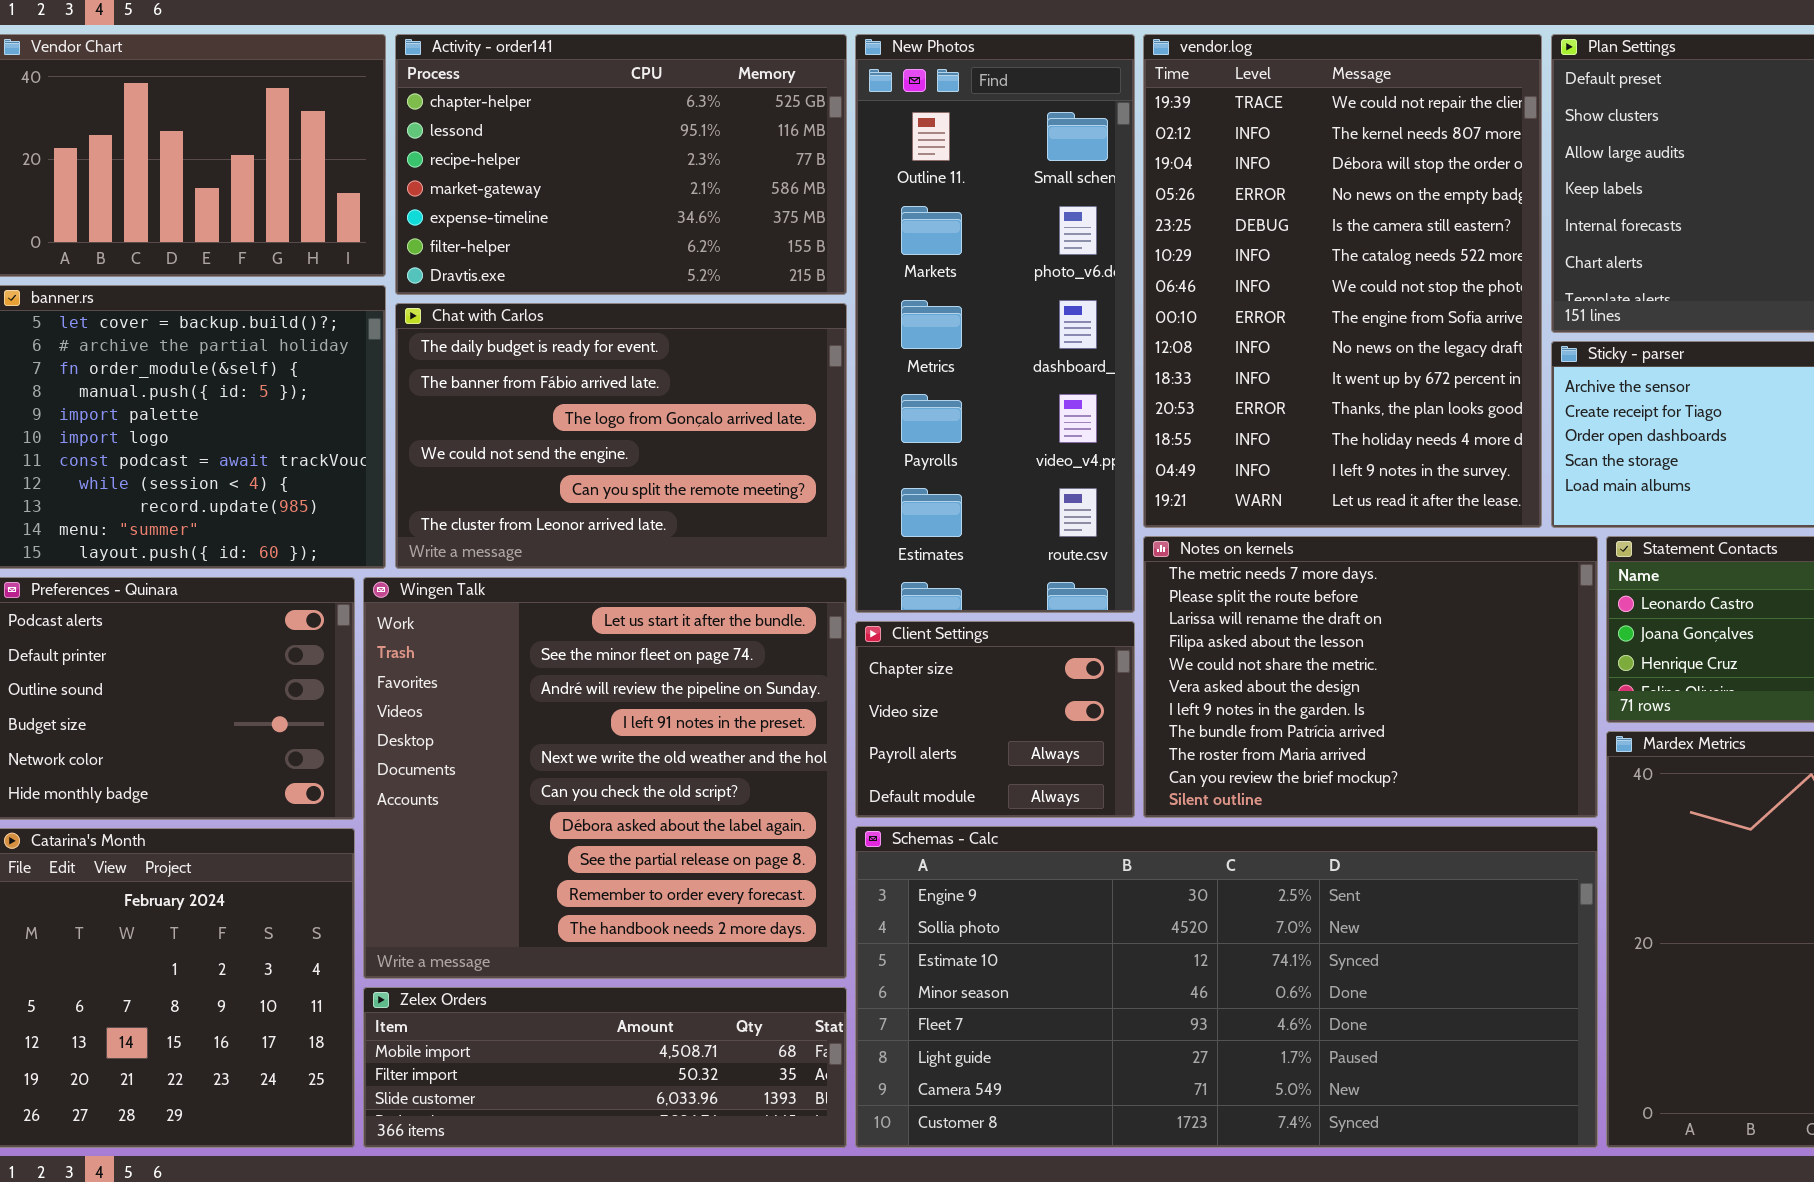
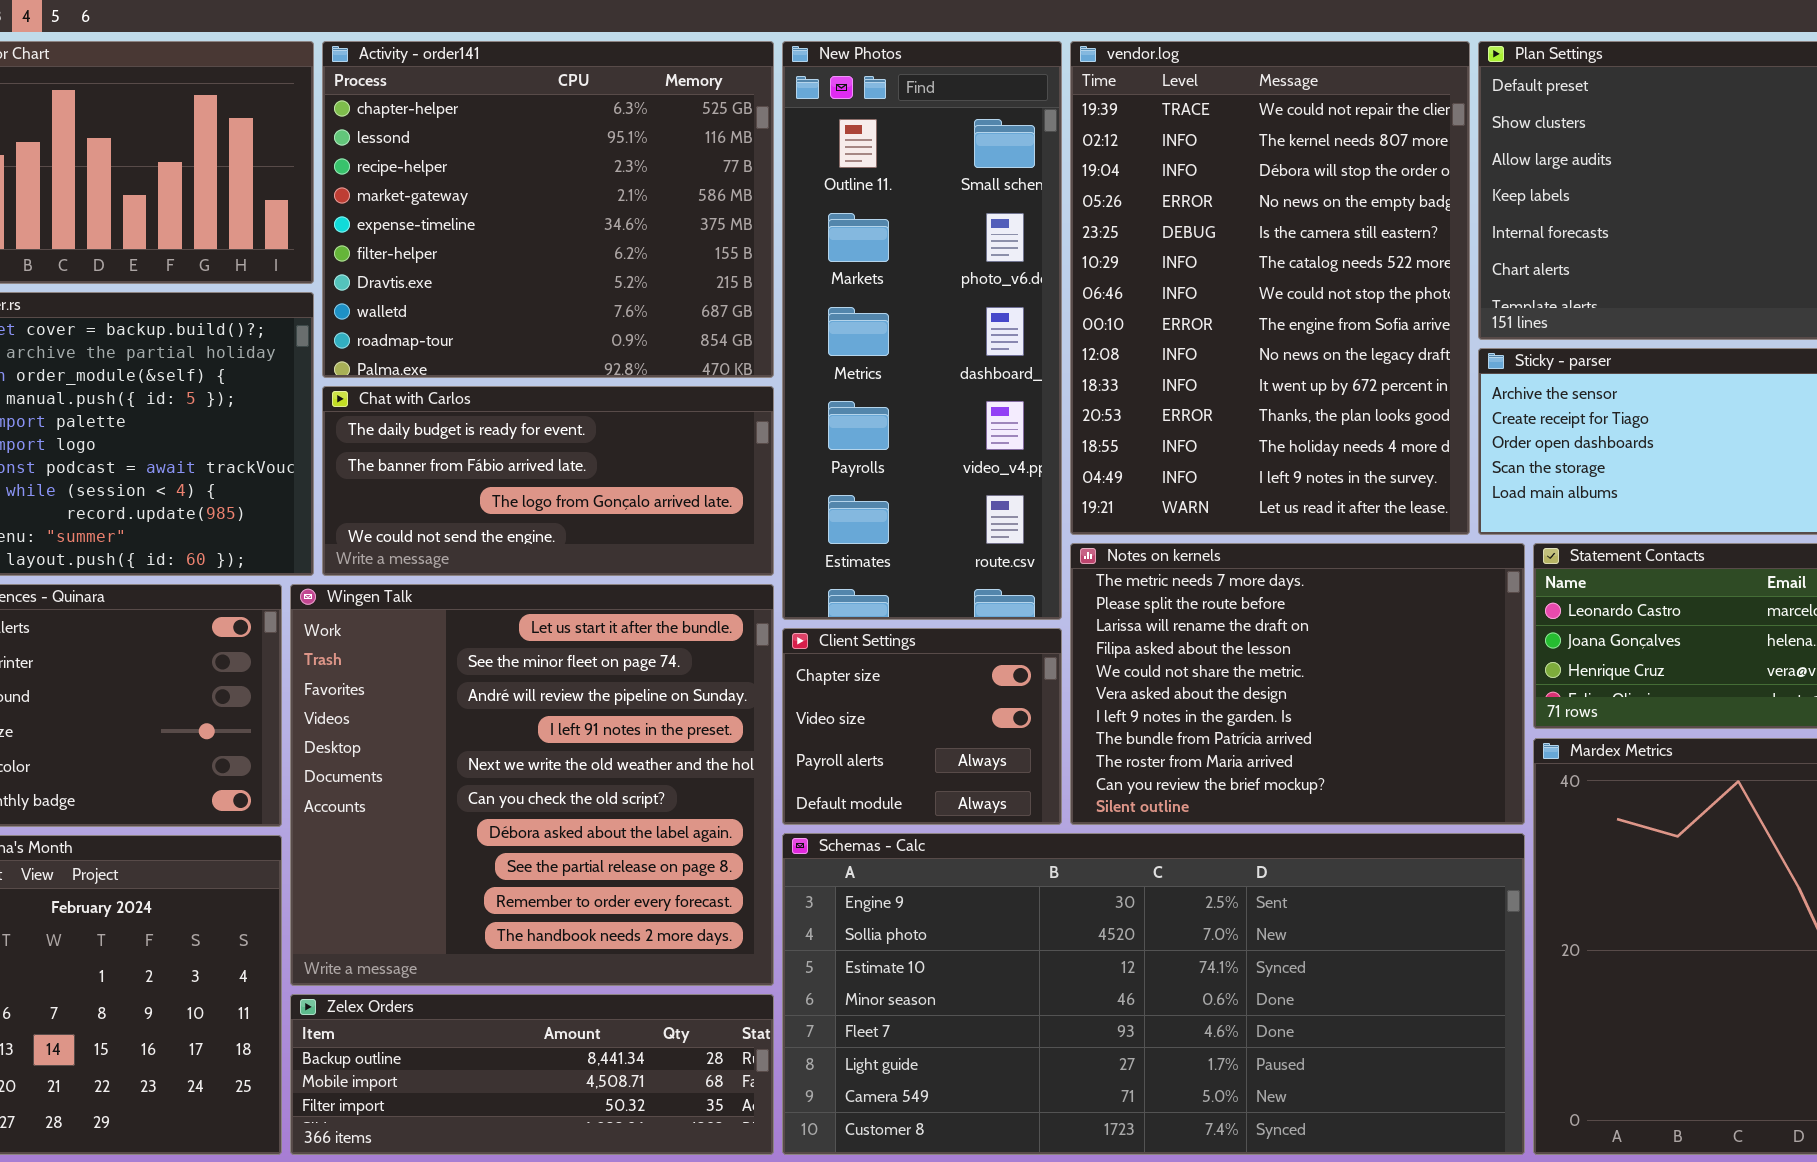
Activity - order141: [395,34,847,295] -> [322,41,774,378], resized
Chat with Carlos: [395,303,847,569] -> [322,386,774,576], resized
Zelex Orders: [363,987,847,1148] -> [290,994,774,1155], scrolled up 1 row

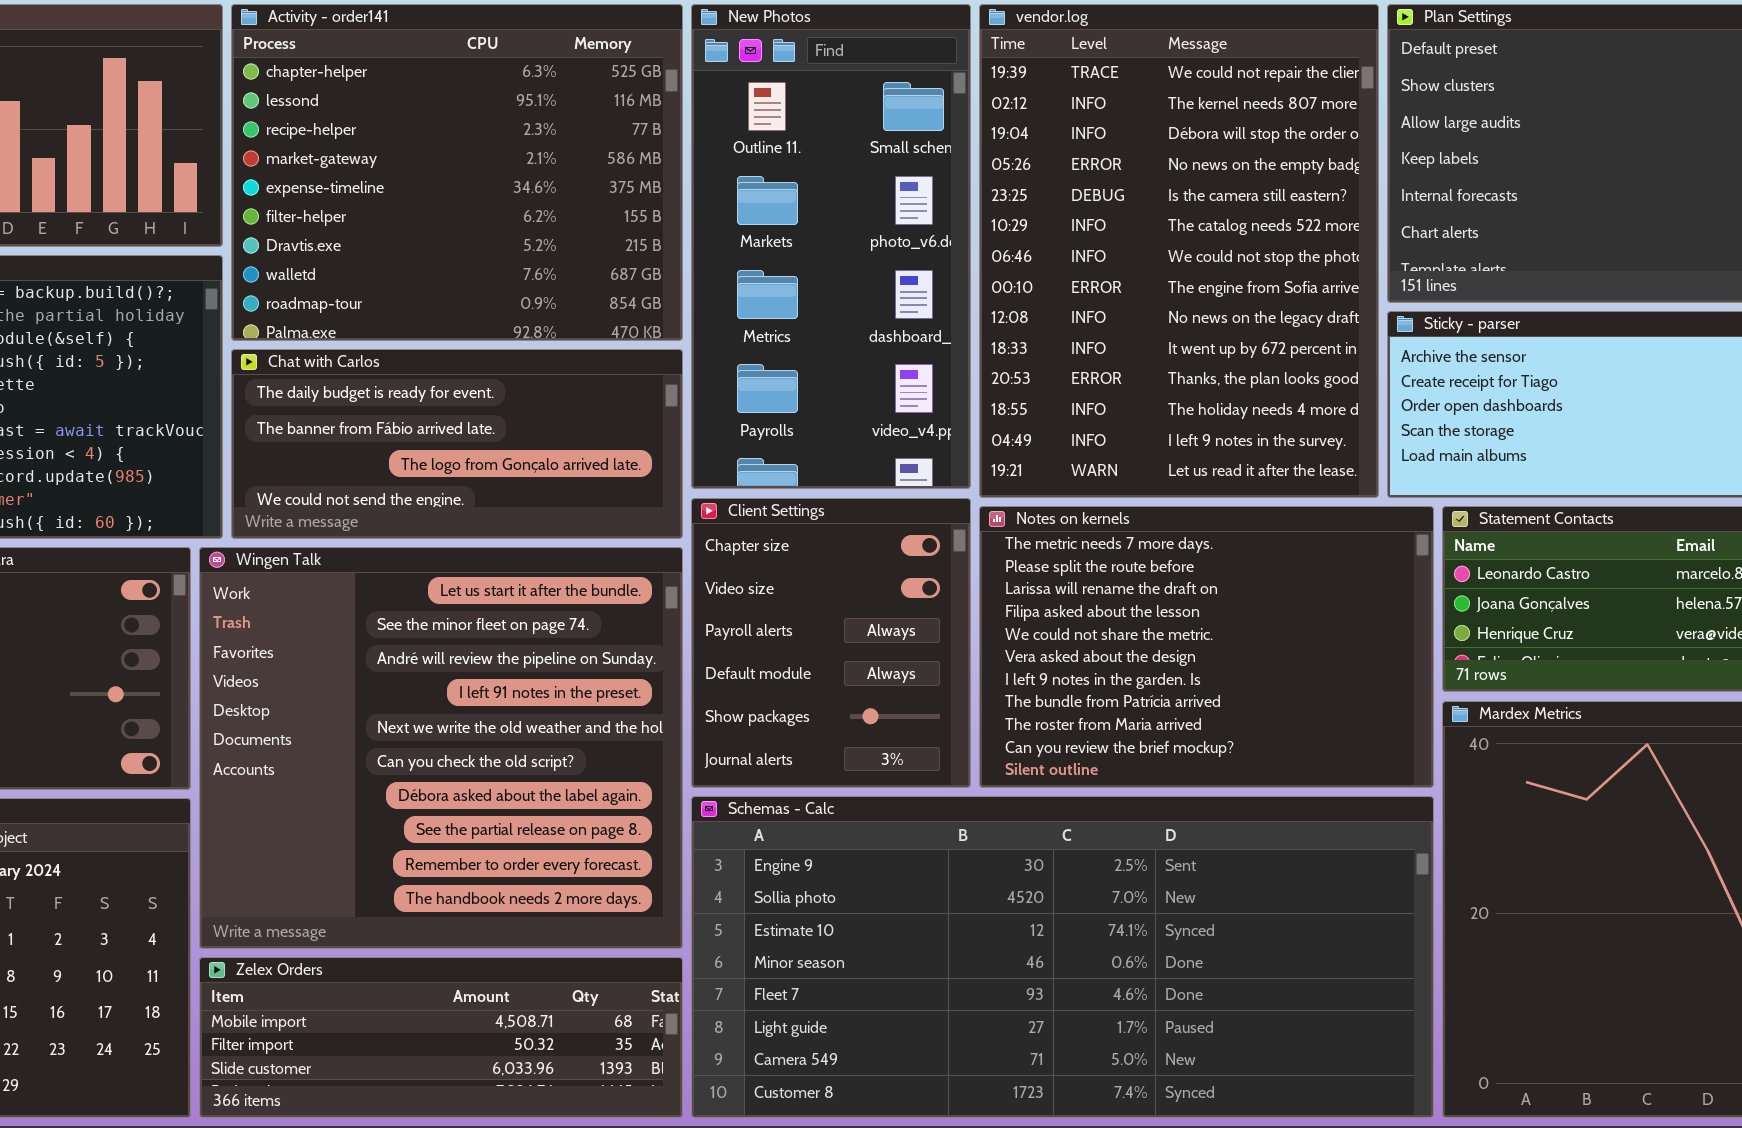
New Photos: [782,41,1062,620] -> [691,4,971,489], resized
Client Settings: [782,628,1062,825] -> [691,498,971,788], resized
Zelex Orders: [290,994,774,1155] -> [199,957,683,1118], scrolled down 1 row

